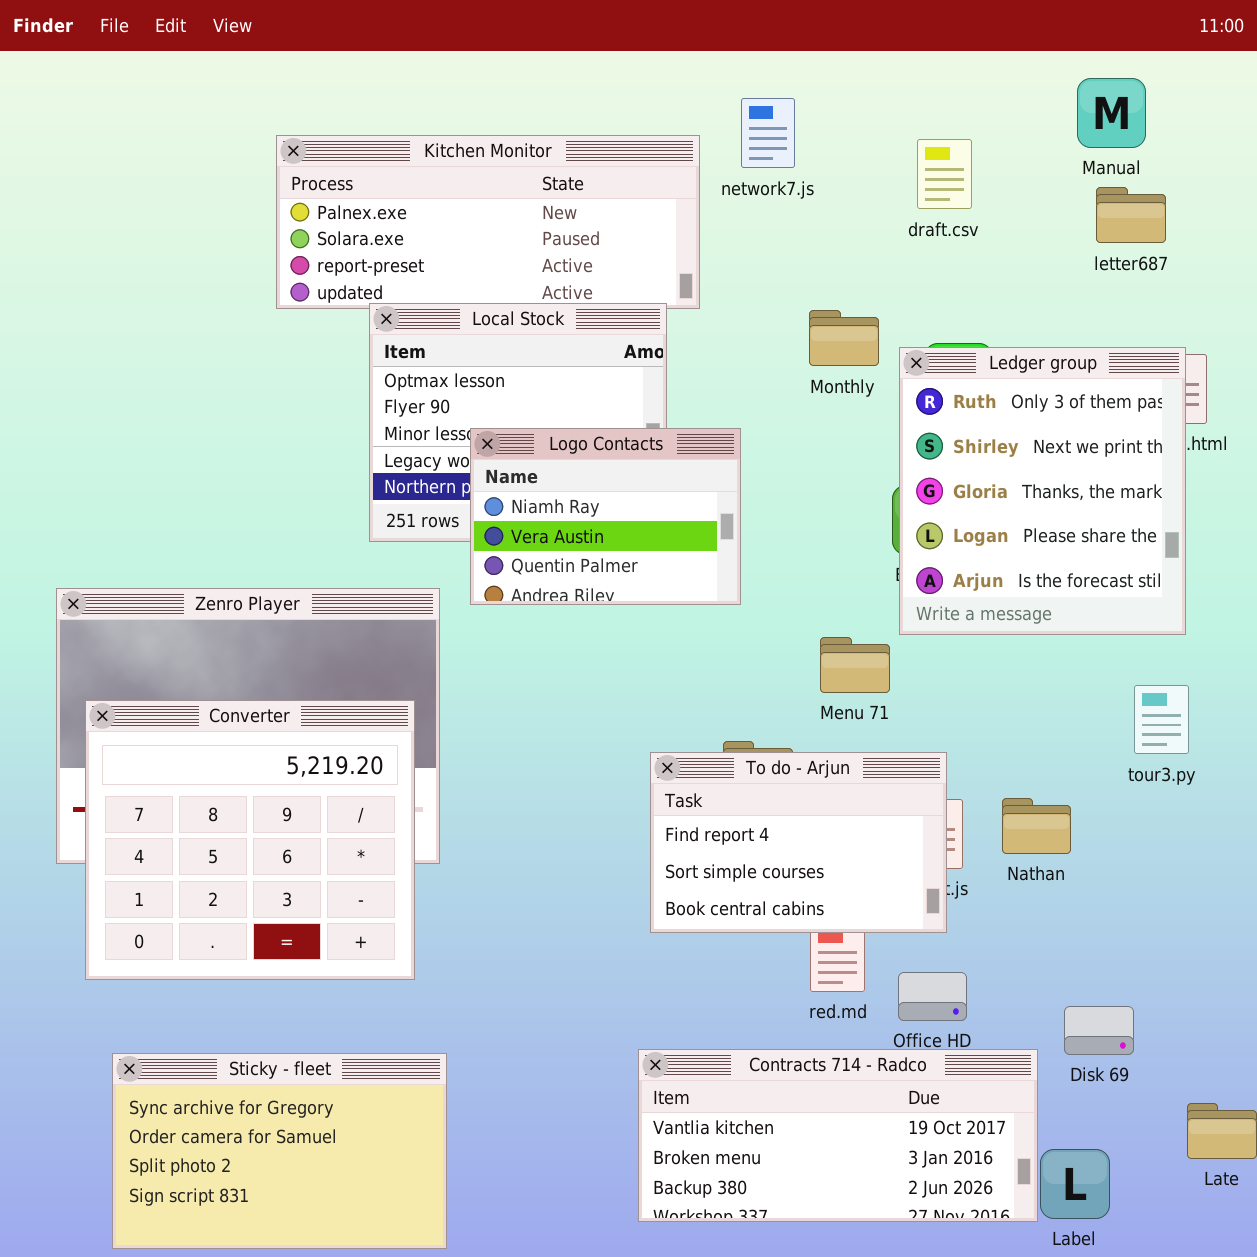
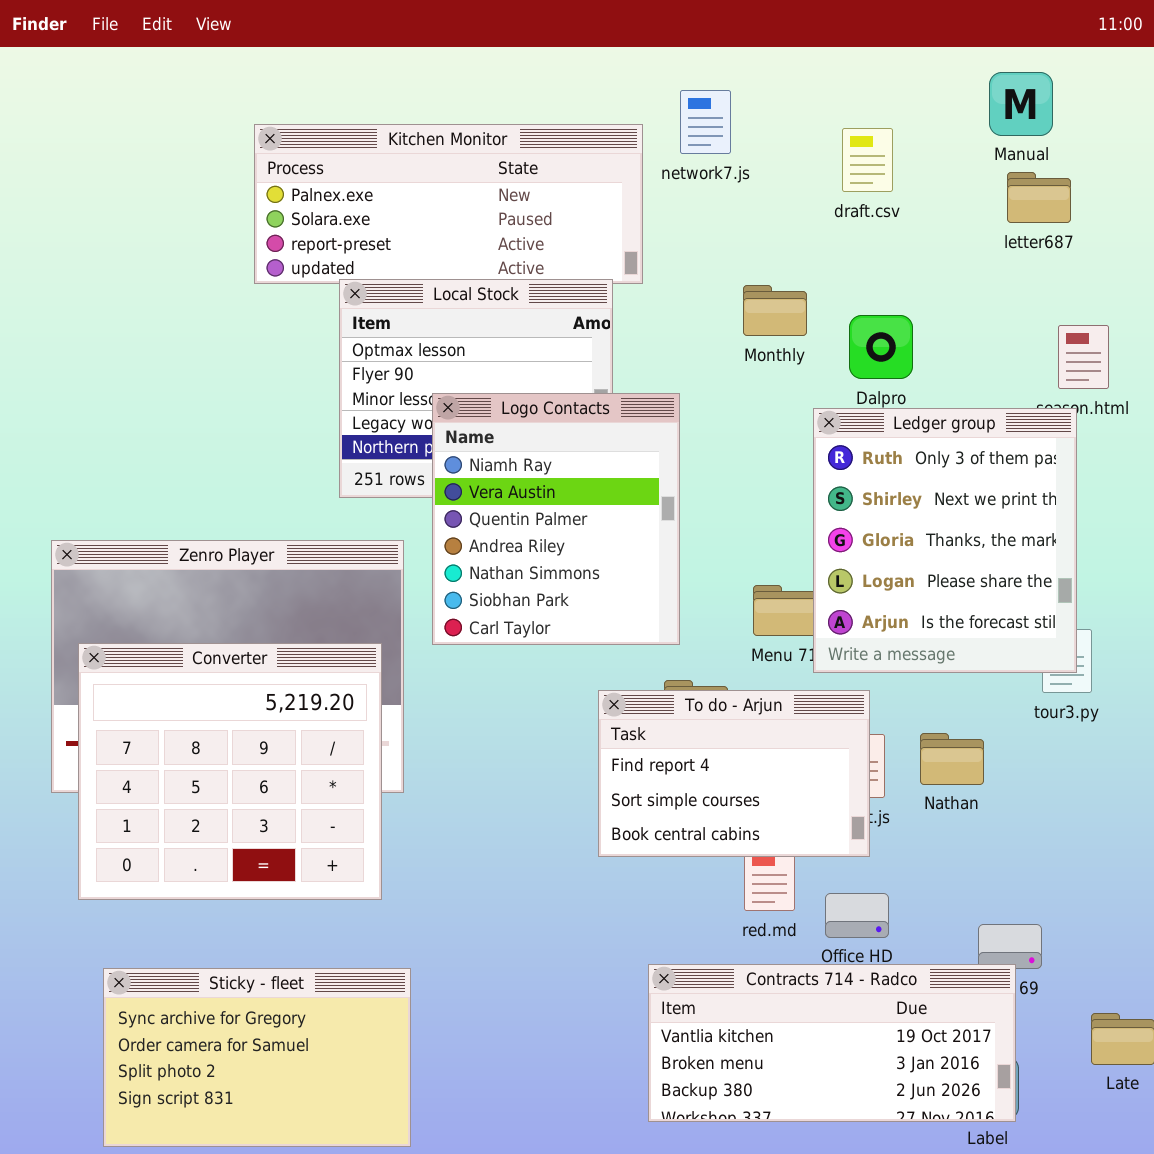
Ledger group: [899,347,1186,635] -> [813,408,1077,673], moved
Logo Contacts: [470,428,741,605] -> [432,393,680,645], resized
Contracts 714 - Radco: [638,1049,1038,1222] -> [648,964,1016,1122], moved

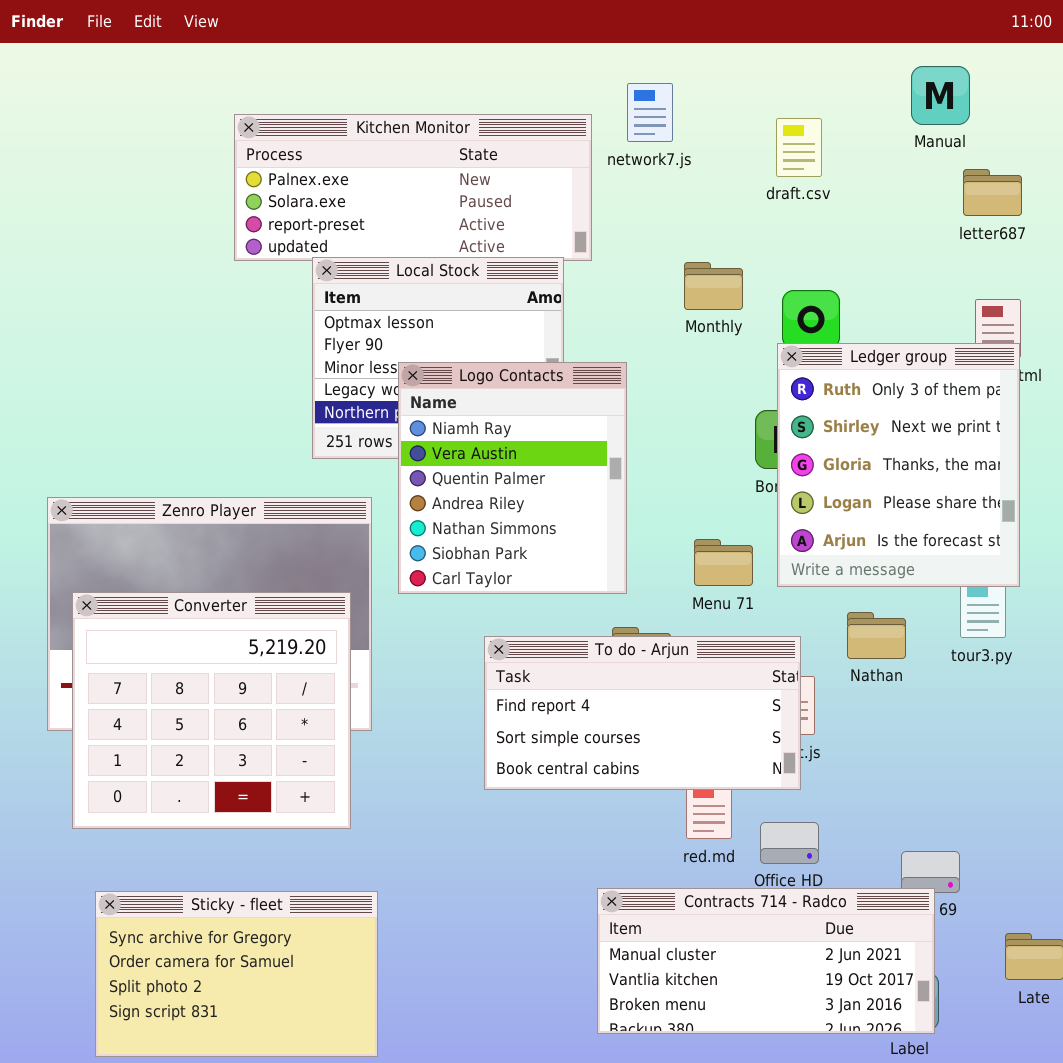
letter687: [1007,172,1071,223] -> [963,169,1022,216], moved
Ledger group: [813,408,1077,673] -> [777,343,1020,587], moved
To do - Arjun: [598,690,870,857] -> [484,636,801,790], resized
Nathan: [920,733,984,785] -> [847,612,906,659], moved
Contracts 714 - Radco: [648,964,1016,1122] -> [597,888,935,1034], scrolled up 1 row

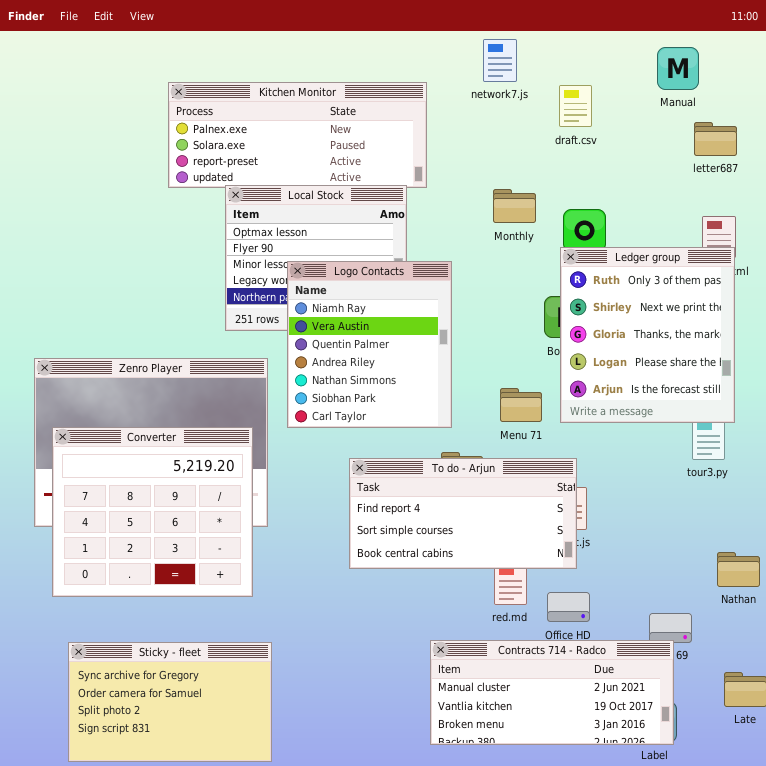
network7.js: [627,83,673,142] -> [483,39,517,82], moved
Nathan: [847,612,906,659] -> [717,552,760,587], moved

